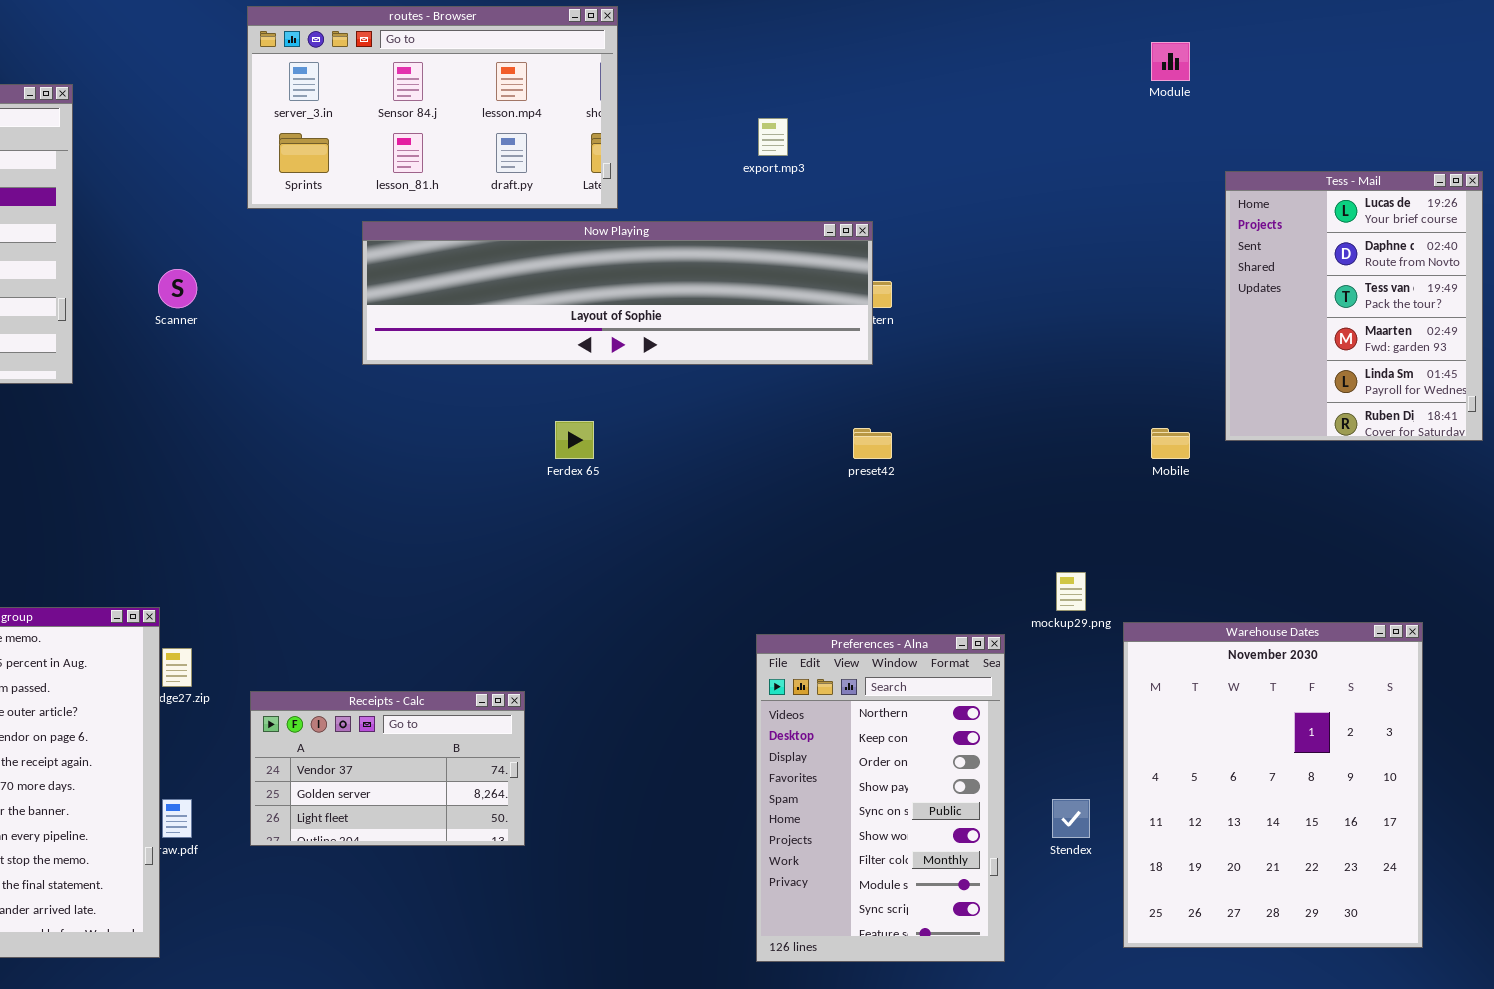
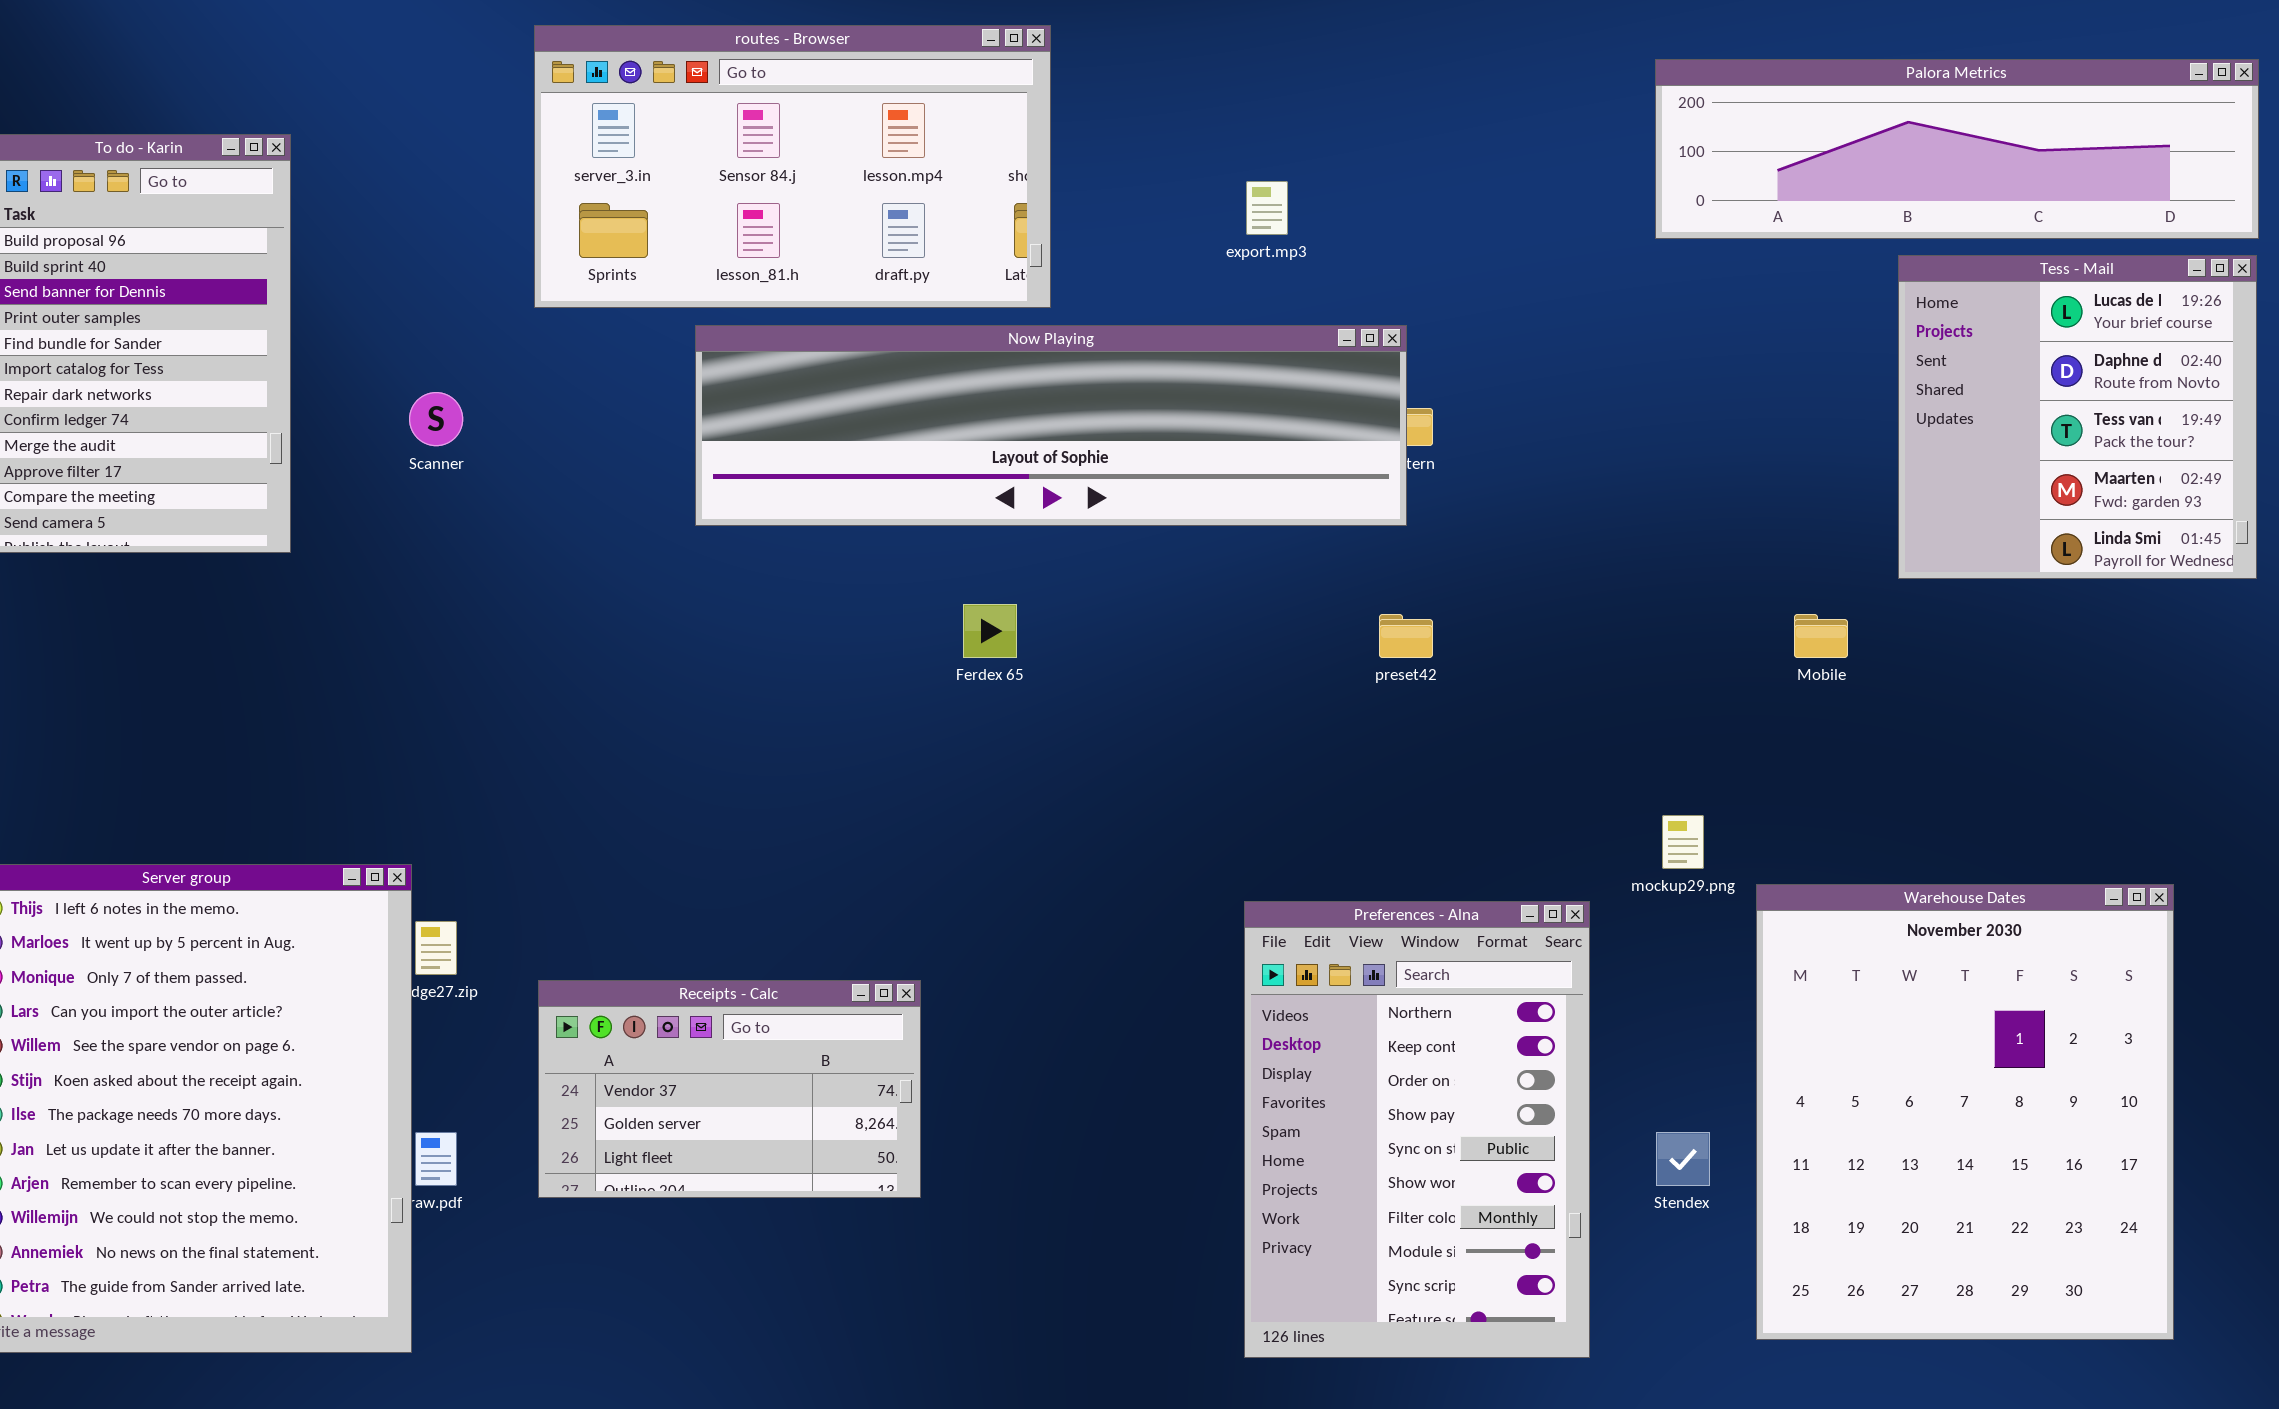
Palora Metrics: none -> [1655,59,2259,239], opened
Tess - Mail: [1225,171,1483,441] -> [1898,255,2257,579], resized

